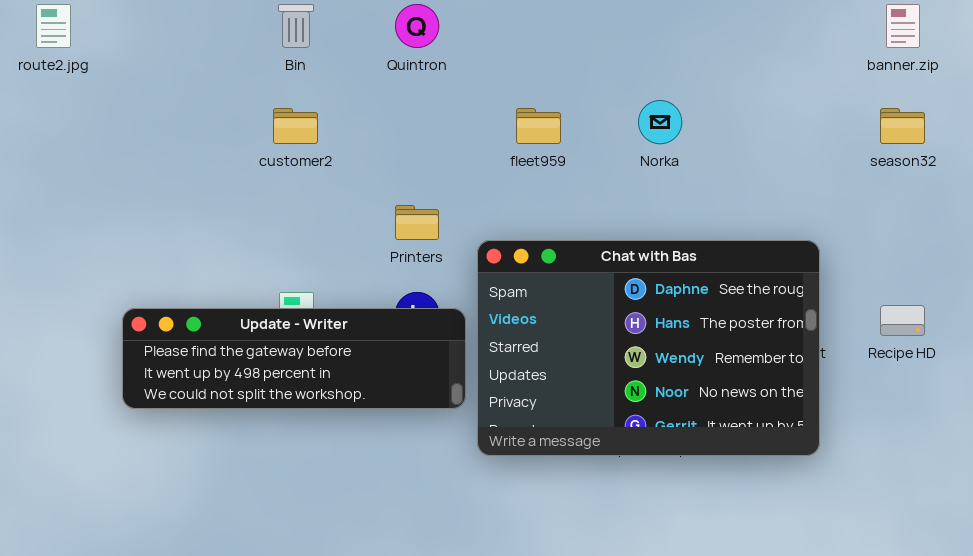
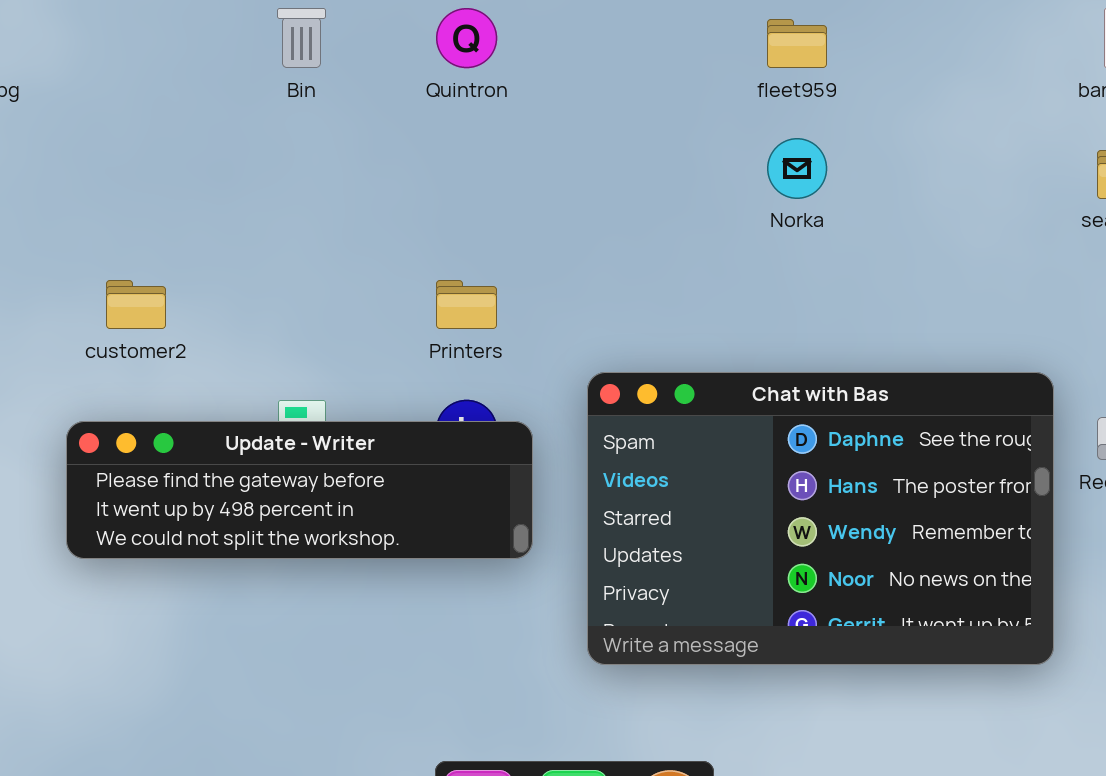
customer2: [273,108,318,144] -> [106,280,166,329], moved
fleet959: [516,108,561,144] -> [767,19,827,68], moved
Chat with Bas: [477,240,820,456] -> [587,372,1054,665], moved

